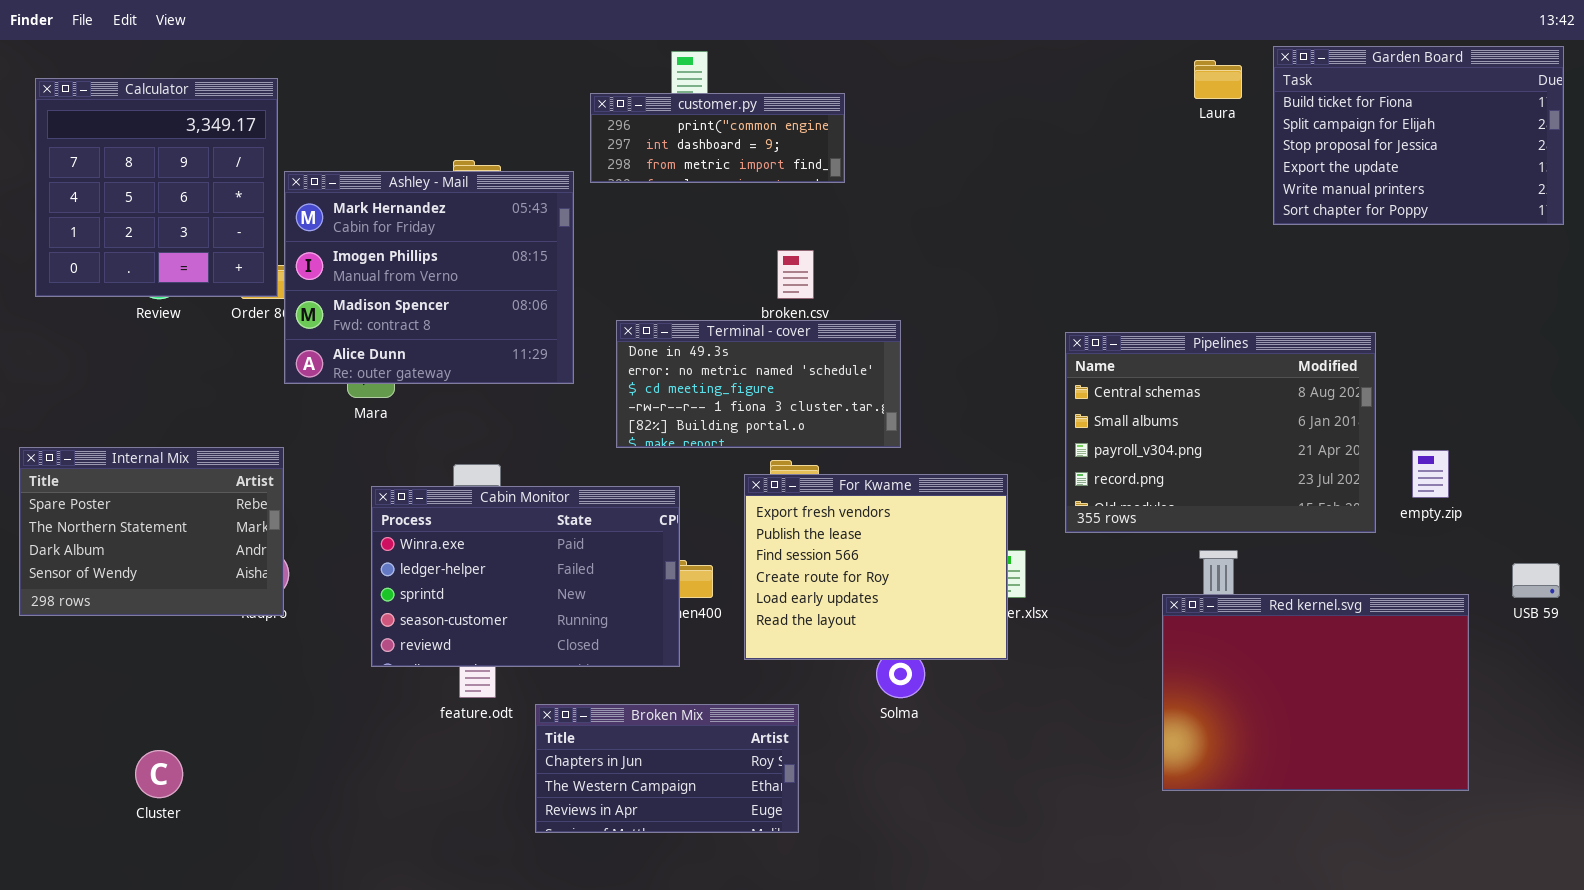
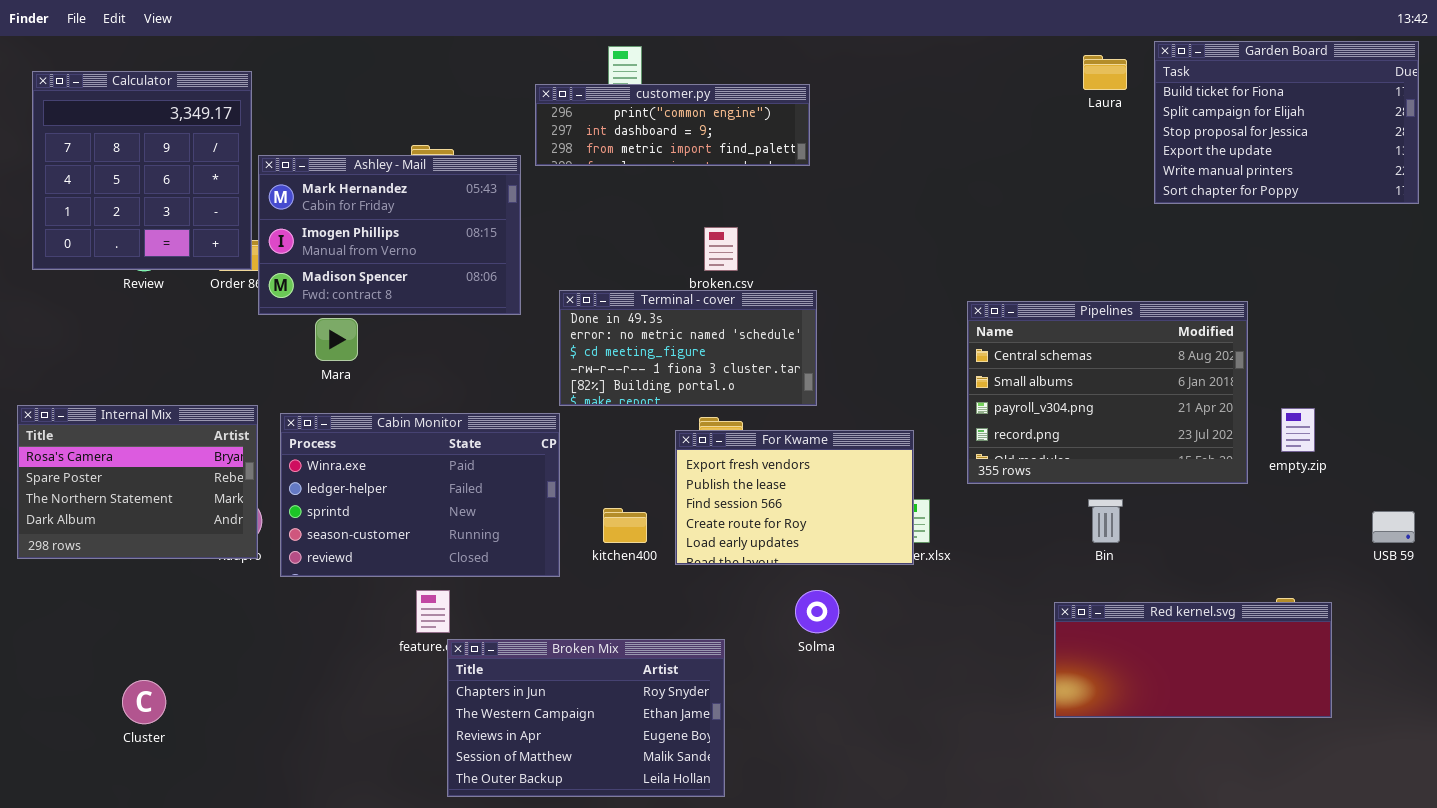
customer.py: [590,93,845,183] -> [535,84,810,166], resized
Ashley - Mail: [284,171,574,384] -> [258,155,521,315], resized
Internal Mix: [19,447,284,616] -> [17,405,258,559], scrolled up 1 row
For Kwame: [744,474,1008,660] -> [675,430,914,565], resized
Cabin Monitor: [371,486,680,667] -> [280,413,560,577], moved
Red kernel.svg: [1162,594,1469,791] -> [1054,602,1332,718], resized
Broken Mix: [535,704,799,833] -> [447,639,725,797], resized

